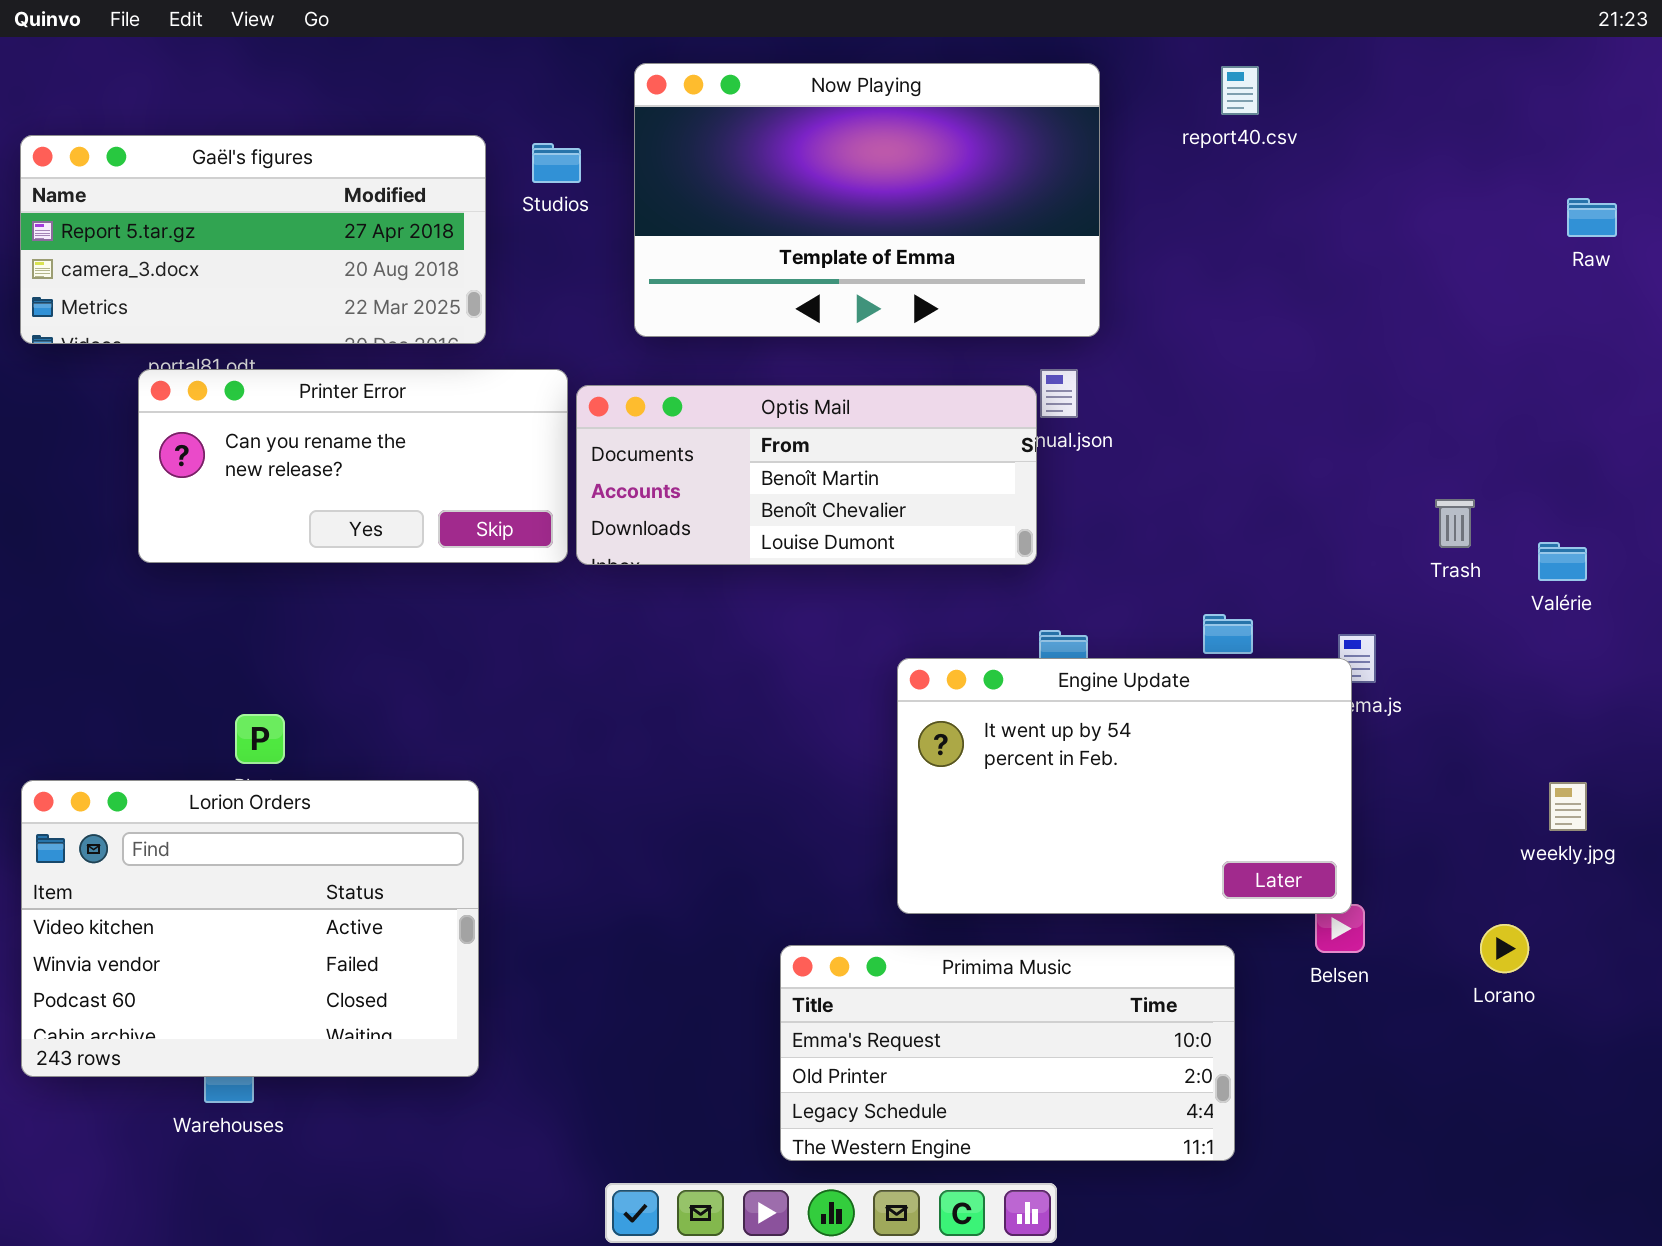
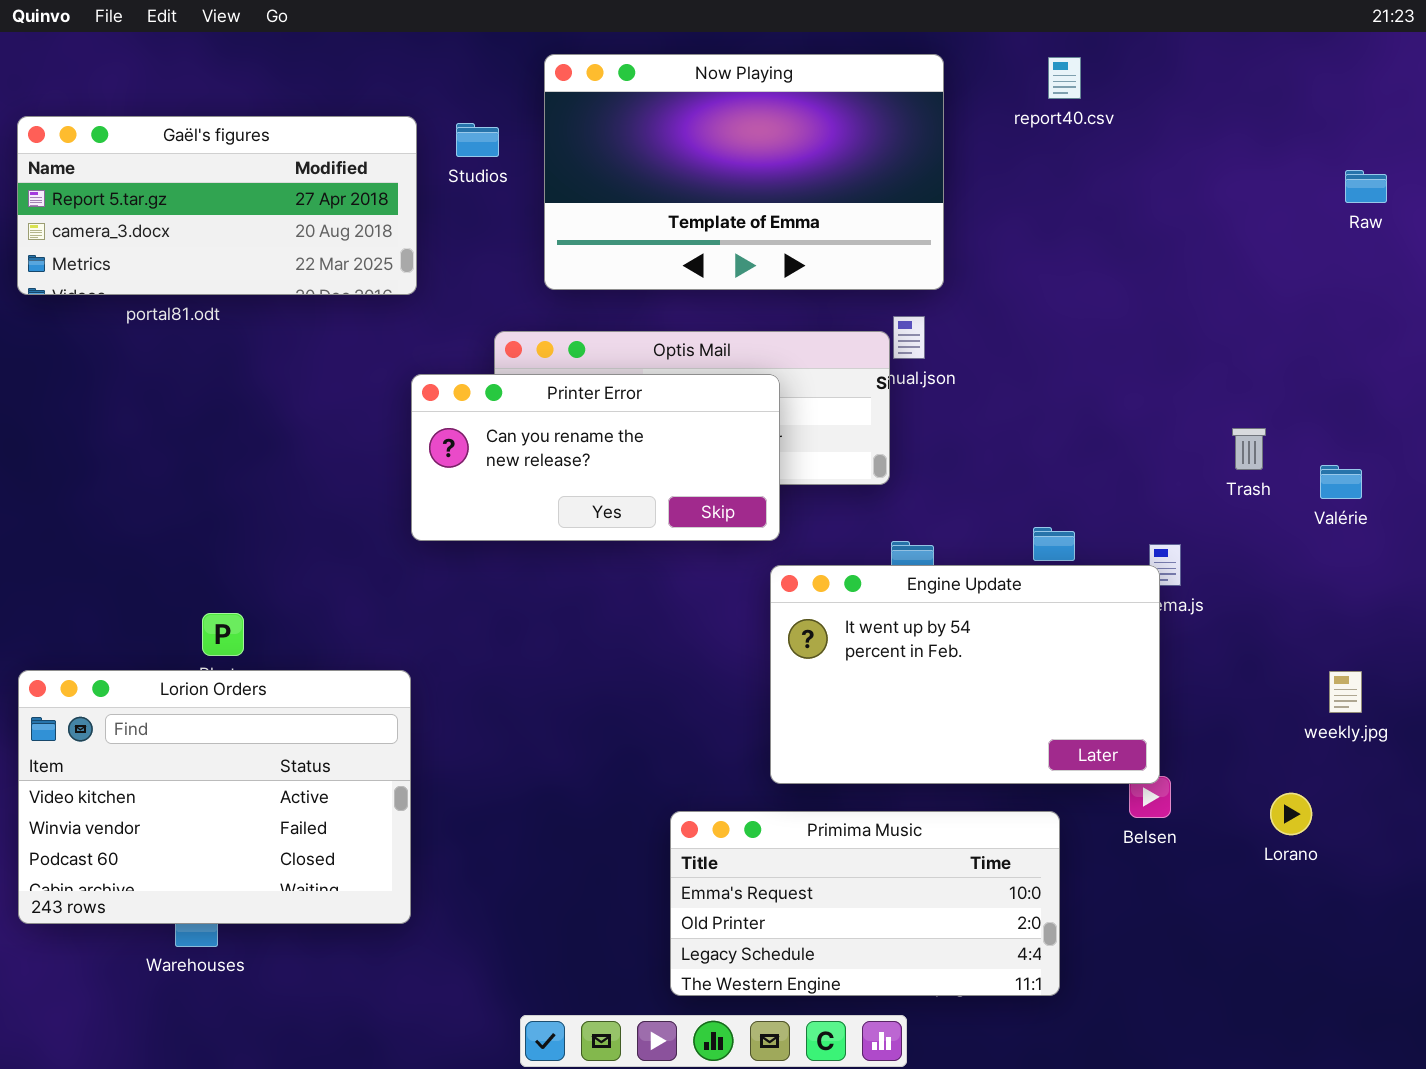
Printer Error: [138,369,568,563] -> [411,374,780,541], moved

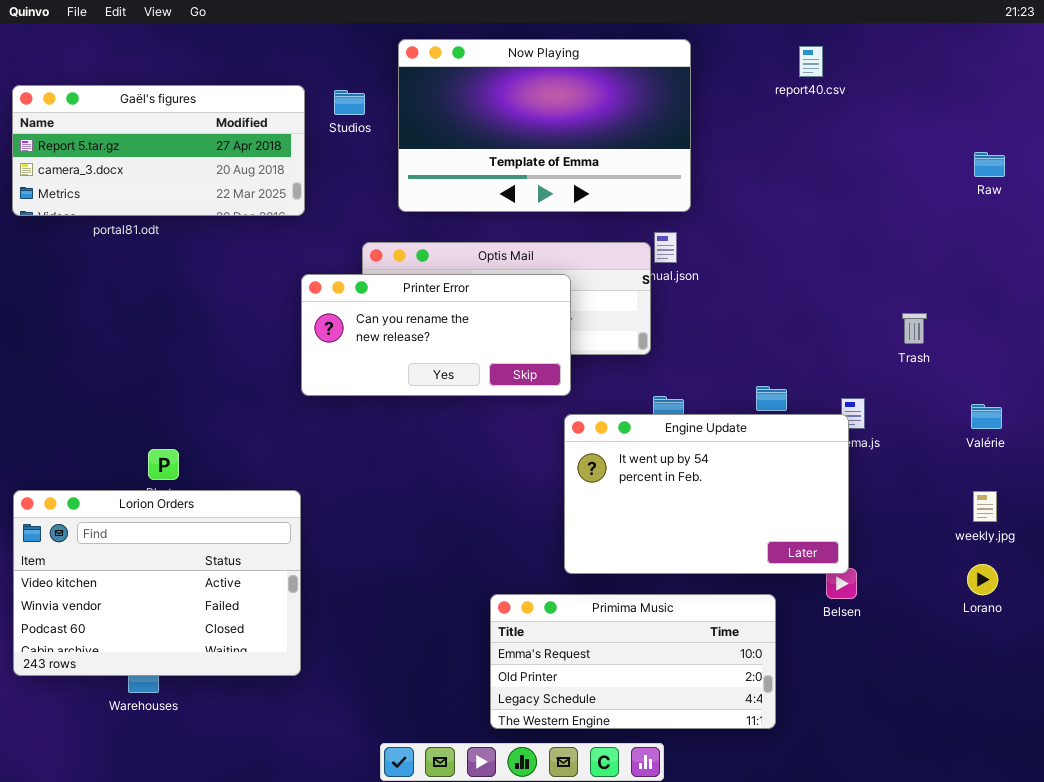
report40.csv: [1048,57,1081,99] -> [799,46,823,77], moved
Raw: [1345,170,1387,203] -> [974,152,1005,177], moved
Valérie: [1320,465,1362,499] -> [971,404,1002,429], moved
Lorano: [1270,793,1312,835] -> [967,564,998,595], moved

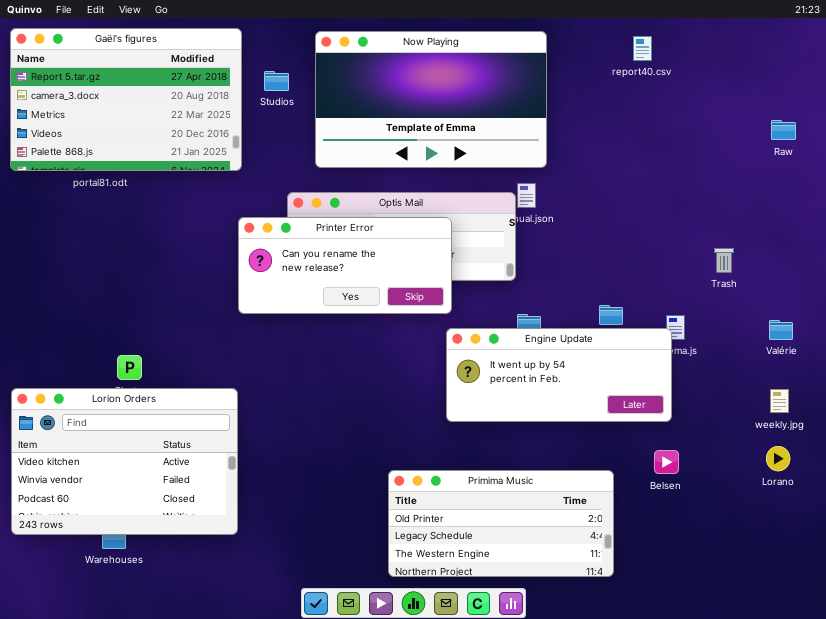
Gaël's figures: [12,85,305,216] -> [10,28,242,171], resized
Engine Update: [564,414,849,574] -> [446,328,672,422], resized
Primima Music: [490,594,776,729] -> [388,470,614,577], scrolled down 1 row

